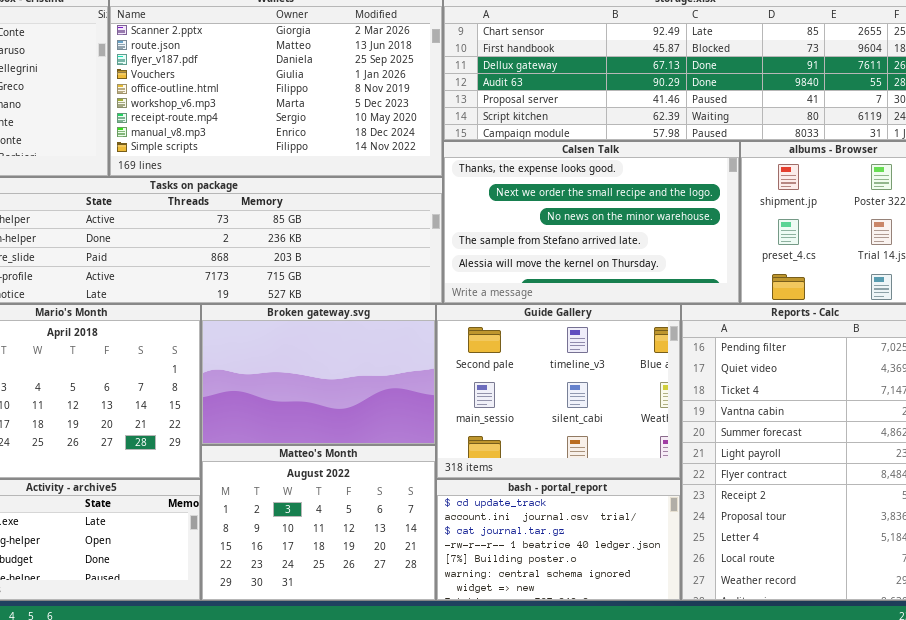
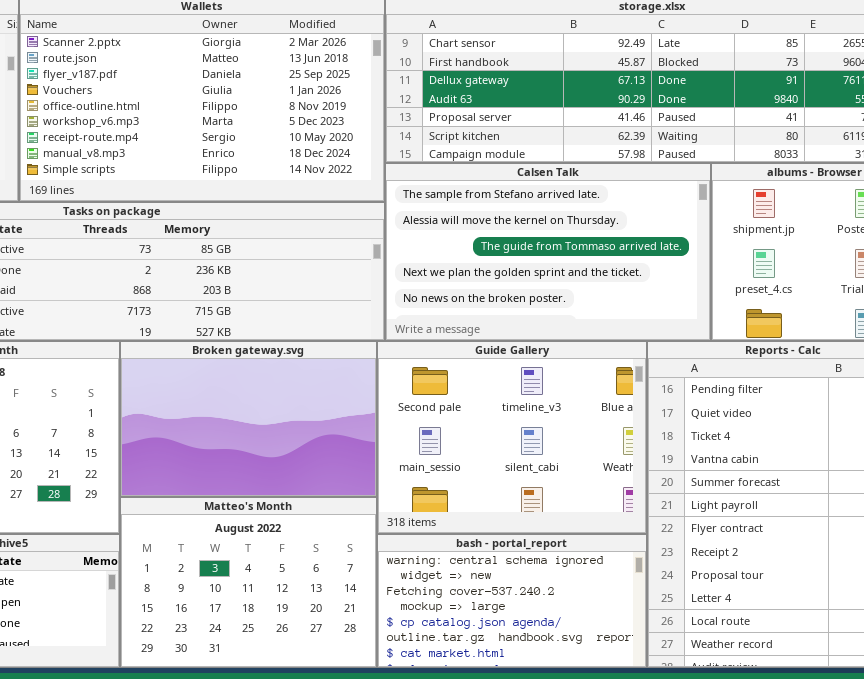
Calsen Talk: [443,141,740,304] -> [385,163,711,341], scrolled down 3 rows
bash - portal_report: [436,479,681,601] -> [377,534,647,668], scrolled down 5 rows

